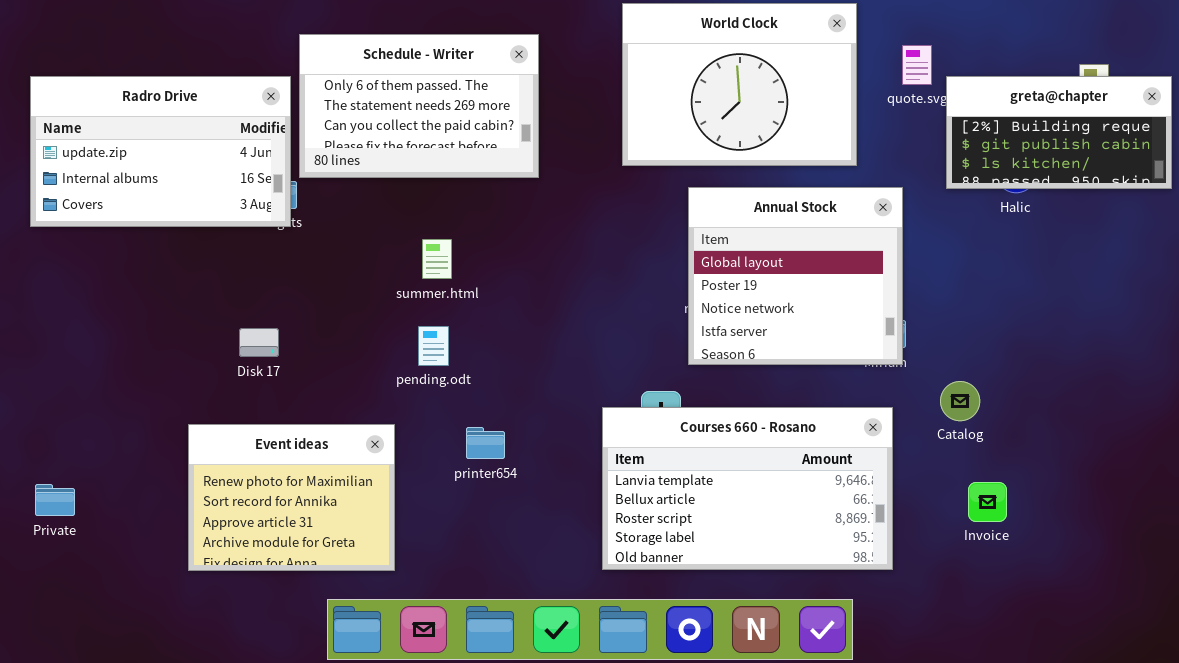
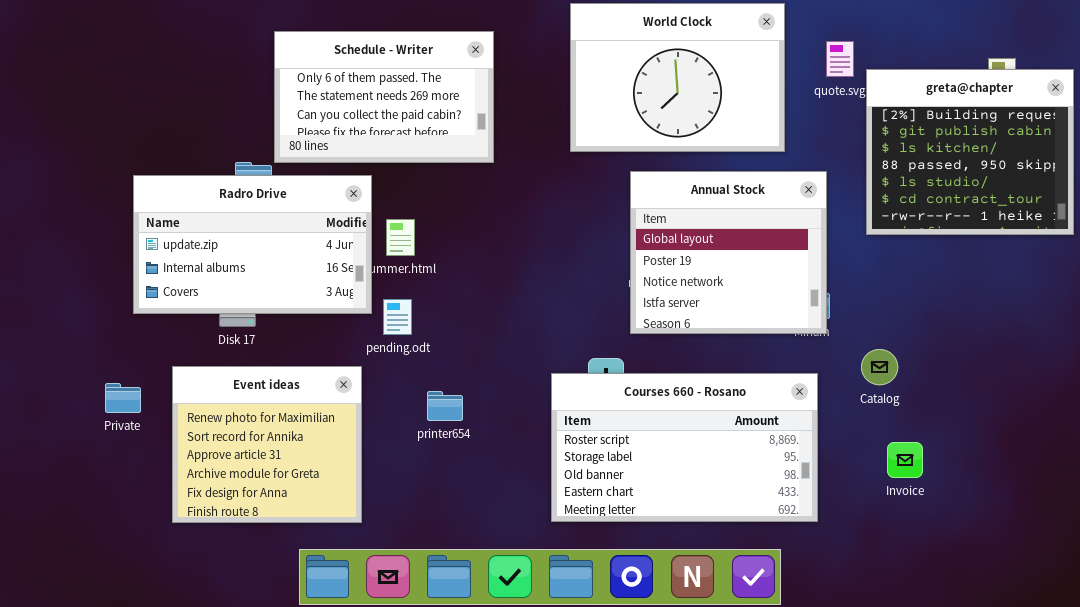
Radro Drive: [30,76,291,227] -> [133,175,372,314], moved
greta@chapter: [946,76,1172,189] -> [866,69,1074,235], resized
Courses 660 - Rosano: [602,407,893,570] -> [551,373,818,522], scrolled down 2 rows
Event ideas: [188,424,395,571] -> [172,366,362,523], resized
Private: [35,484,75,516] -> [105,383,141,413], moved

